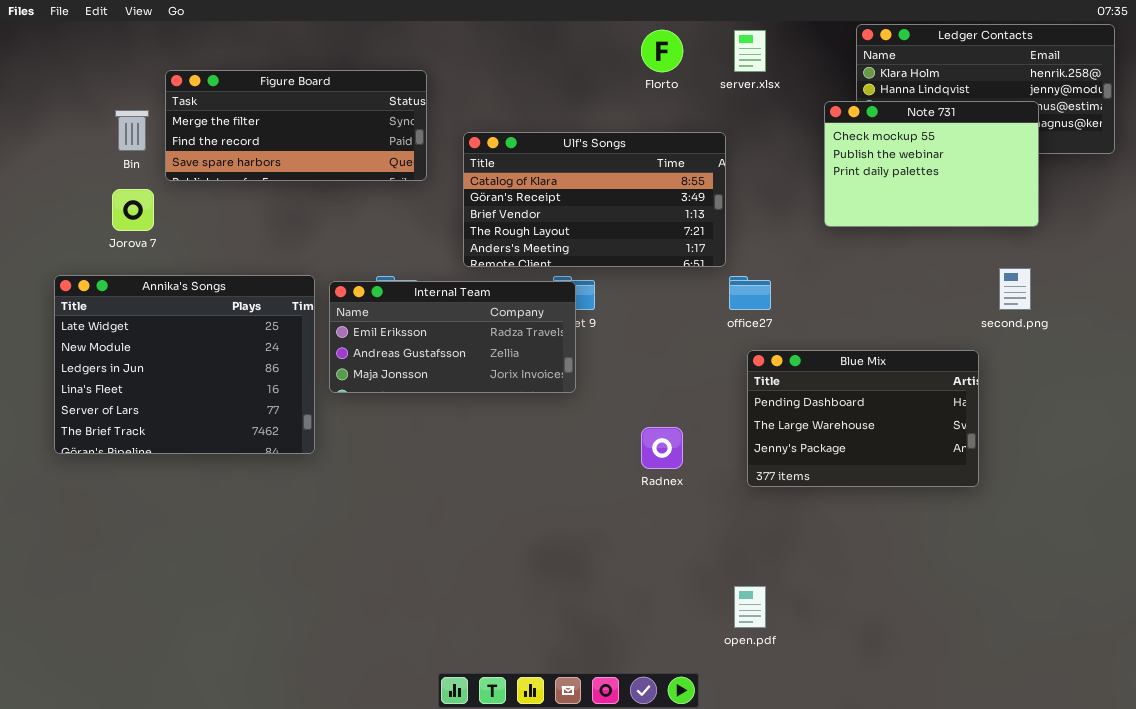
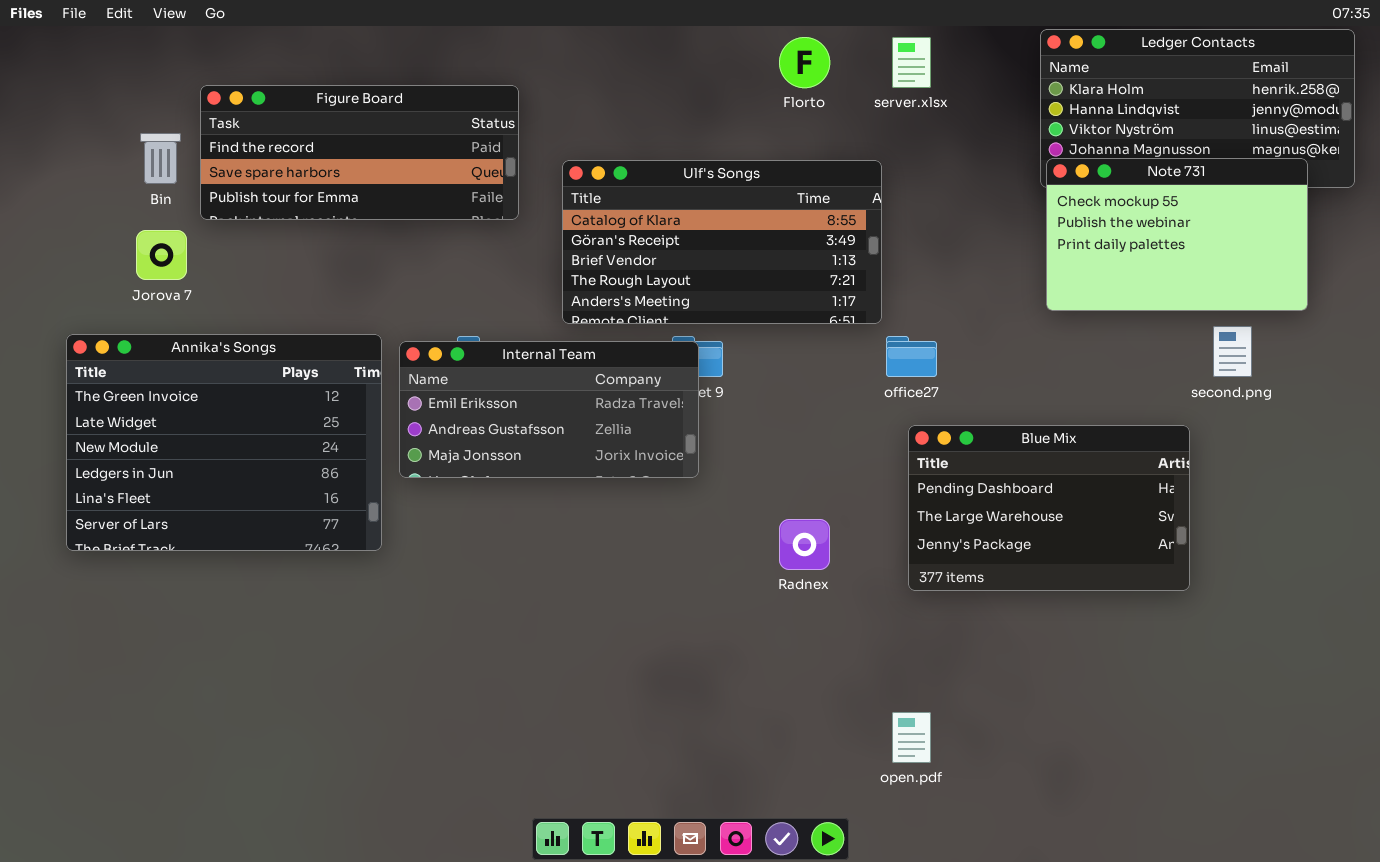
Figure Board: [165,70,427,181] -> [200,85,519,220], scrolled down 1 row
Note 731: [824,101,1039,227] -> [1046,158,1308,311], moved
Annika's Songs: [54,275,315,454] -> [66,334,382,551], scrolled up 1 row

